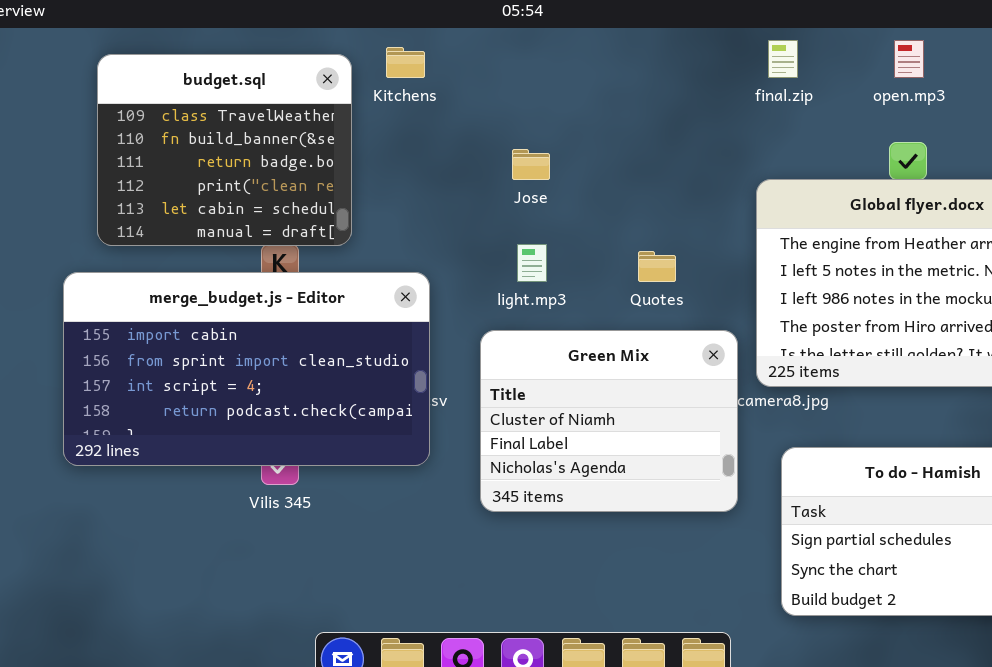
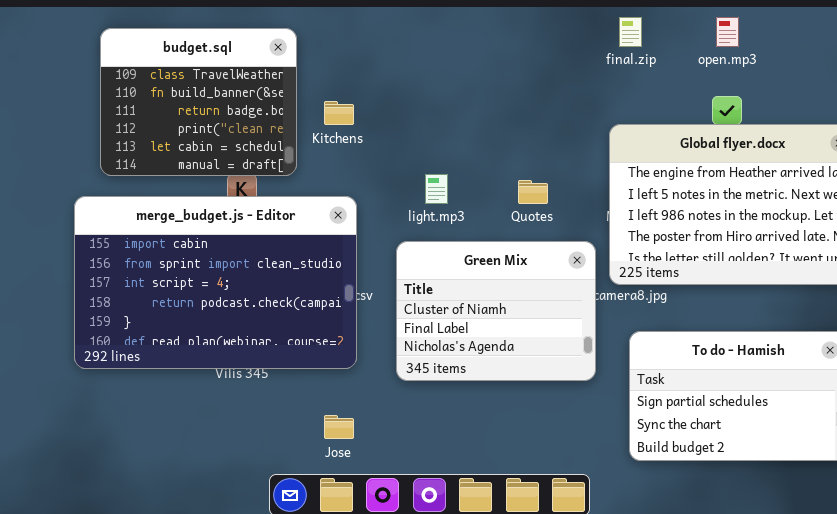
Kitchens: [386,47,425,78] -> [324,101,354,125], moved
Jose: [512,149,550,180] -> [324,415,354,439], moved
merge_budget.js - Editor: [63,272,430,466] -> [74,196,357,369], resized

